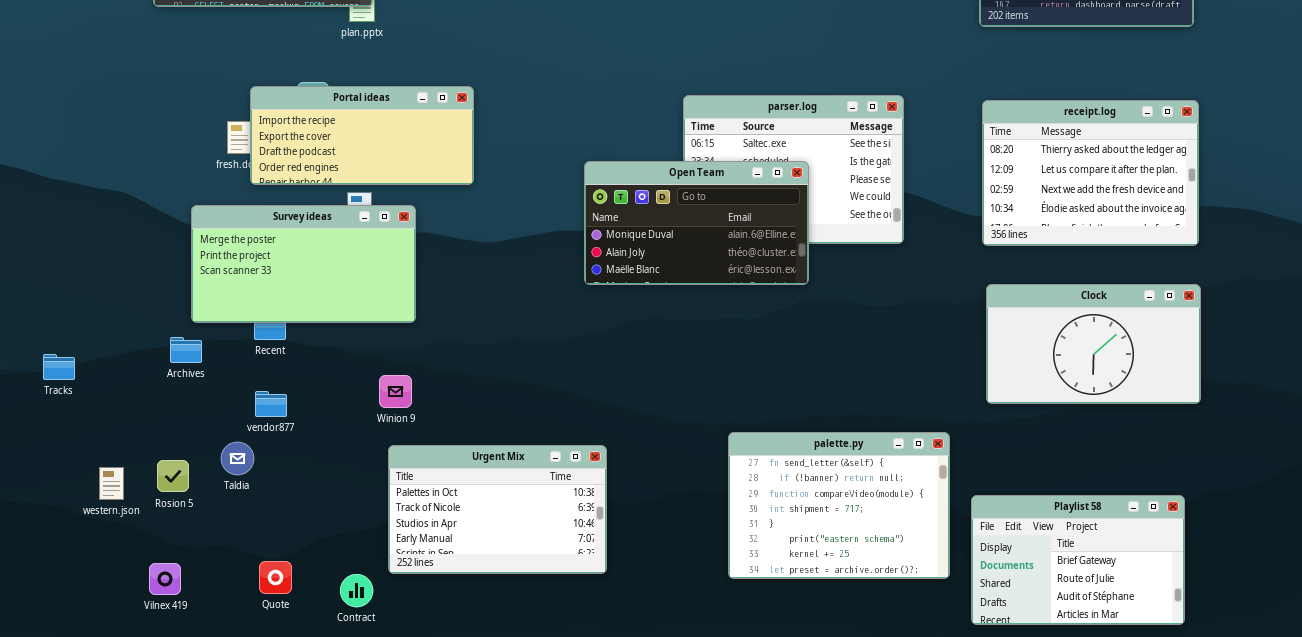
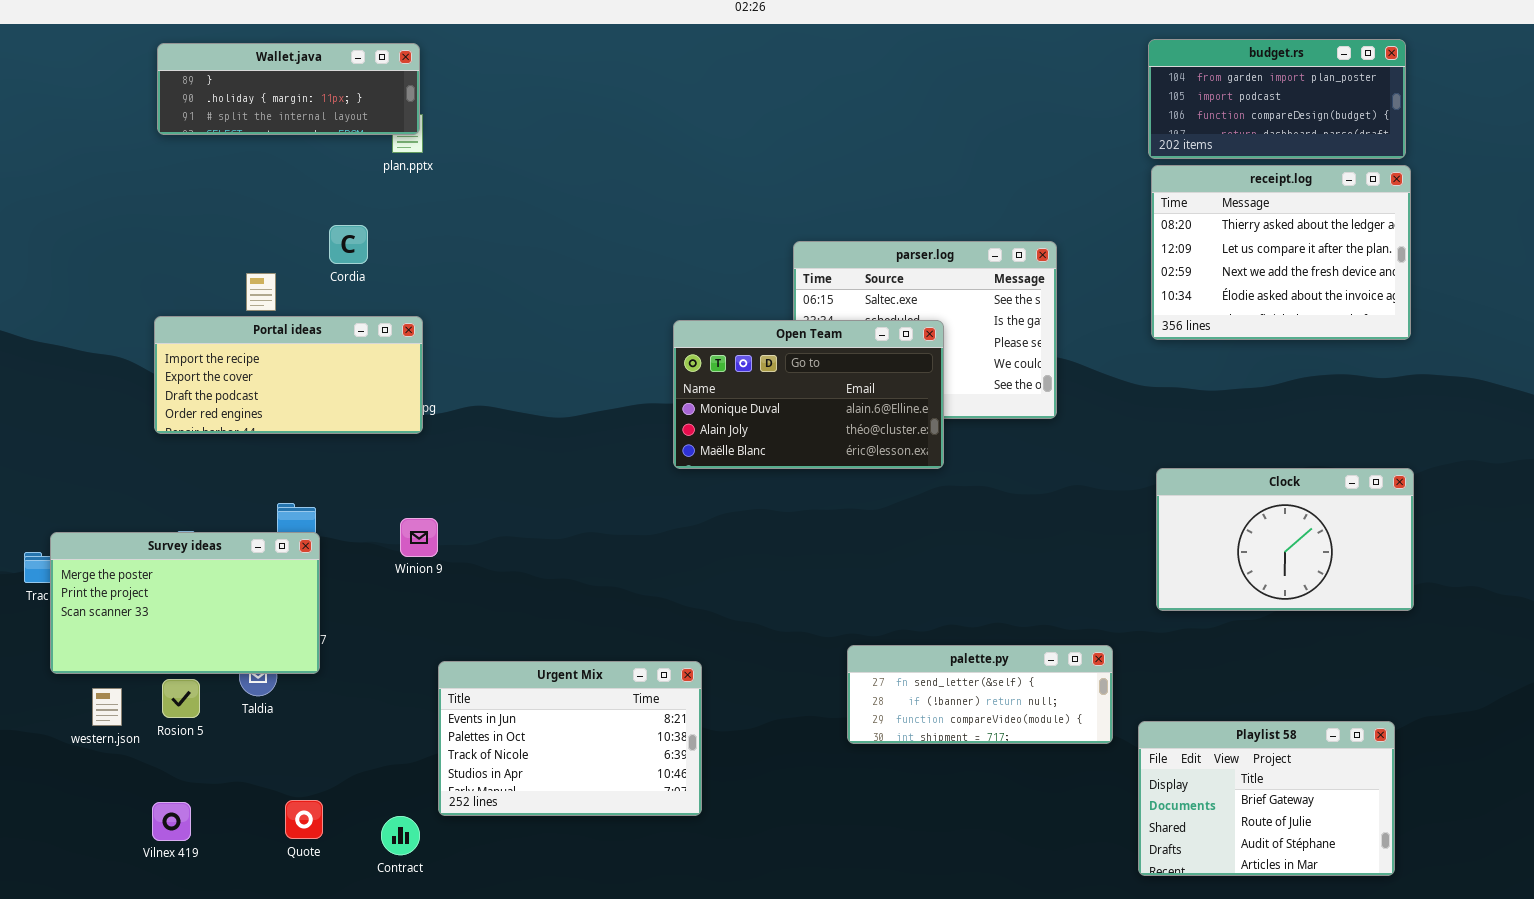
Portal ideas: [250,86,474,185] -> [154,316,423,434], moved
receipt.log: [982,100,1199,246] -> [1151,165,1411,340], moved
Survey ideas: [191,205,416,323] -> [50,532,320,674], moved
Winion 9: [379,375,412,408] -> [400,518,438,557], moved
palette.py: [728,432,950,579] -> [847,645,1113,744], resized
Urgent Mix: [388,445,607,574] -> [438,661,702,816], scrolled up 1 row

